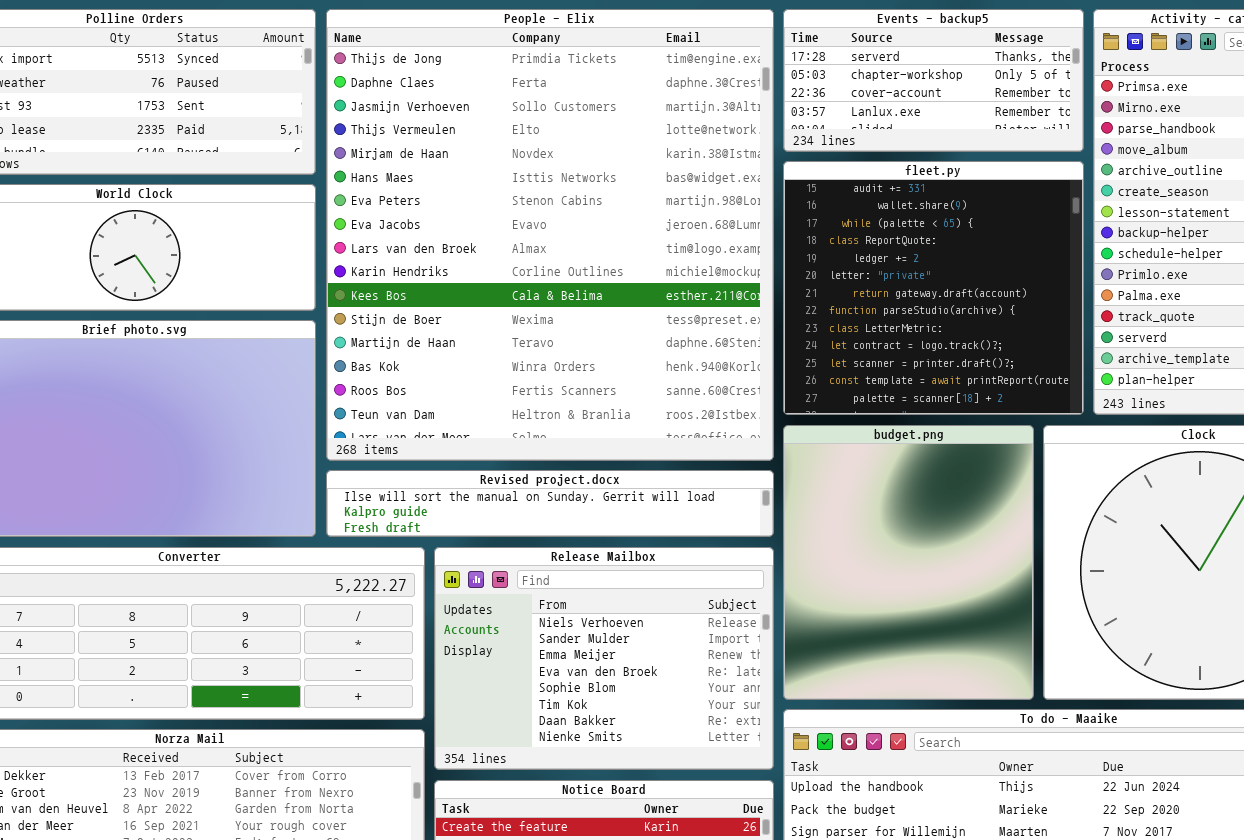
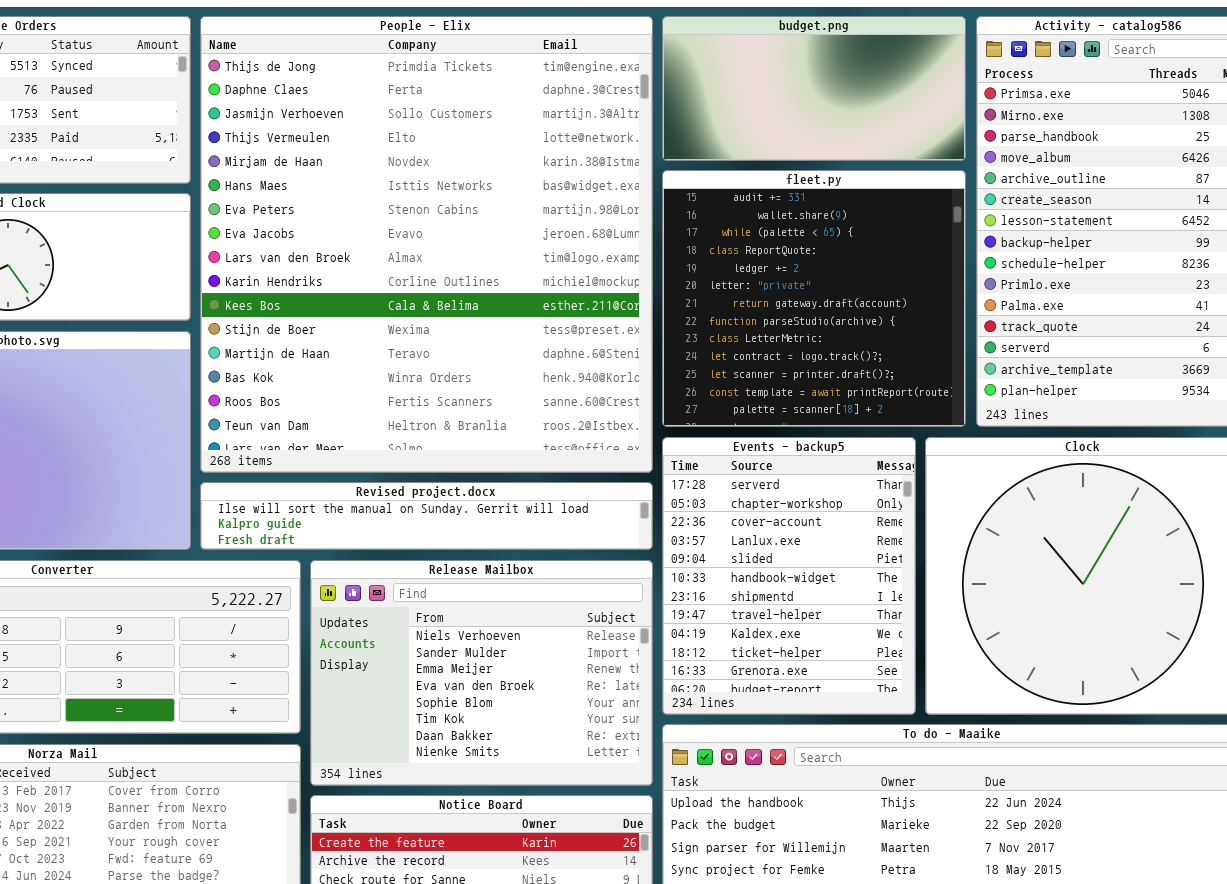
Events - backup5: [783,9,1084,152] -> [662,437,916,715], moved, resized
budget.png: [783,425,1034,700] -> [662,16,966,161], moved, resized

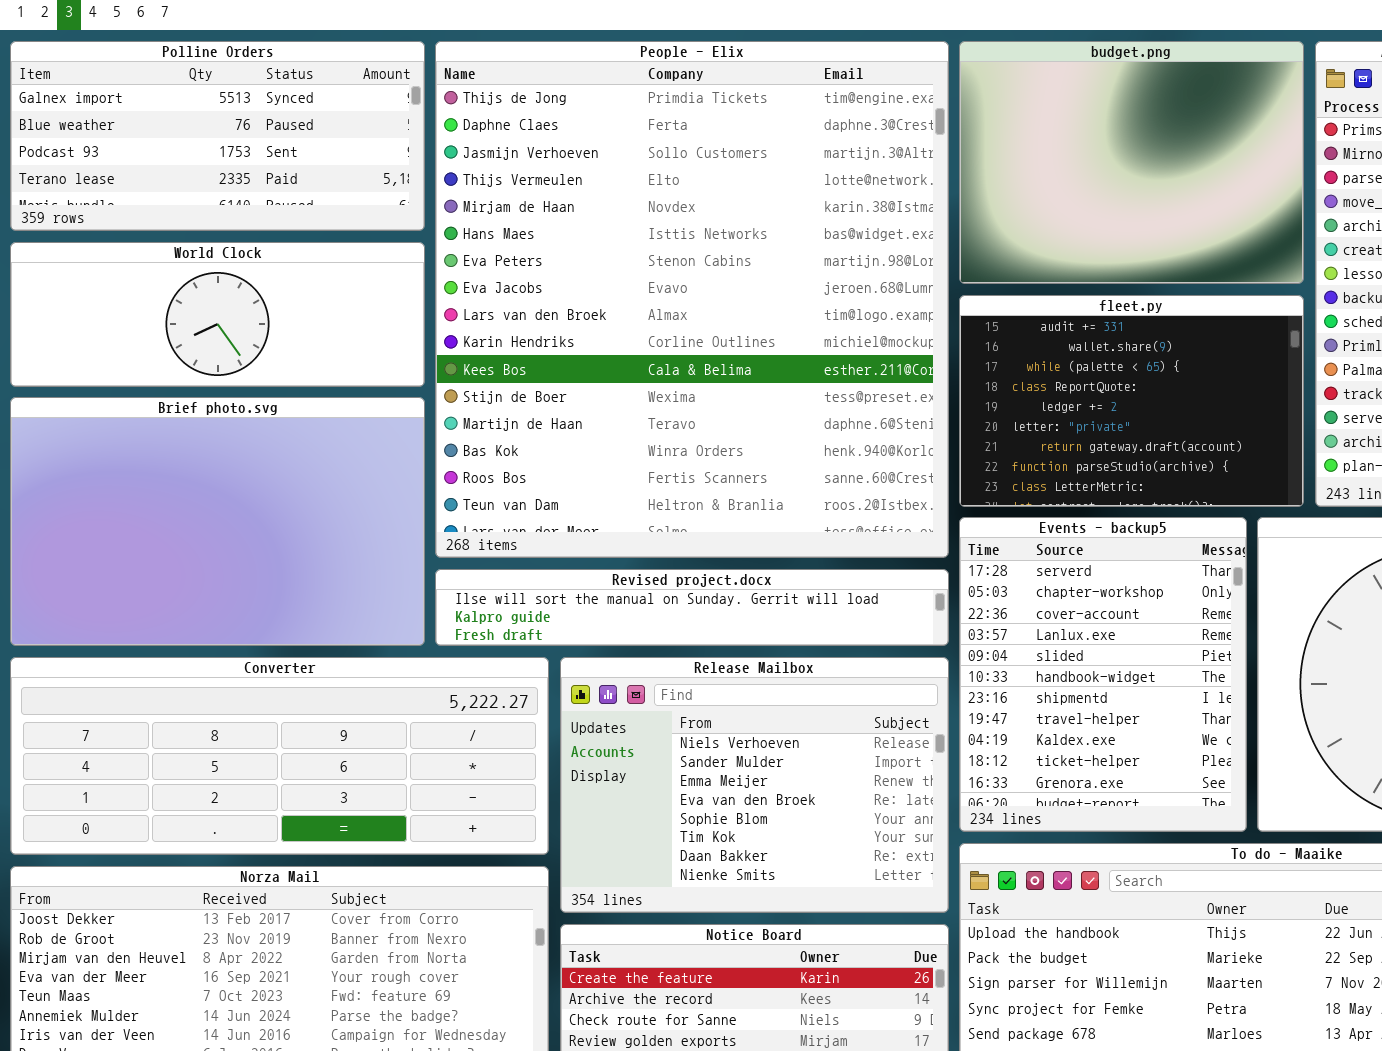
budget.png: [662,16,966,161] -> [959,41,1304,284], resized
fleet.py: [662,170,966,427] -> [959,295,1304,507], resized

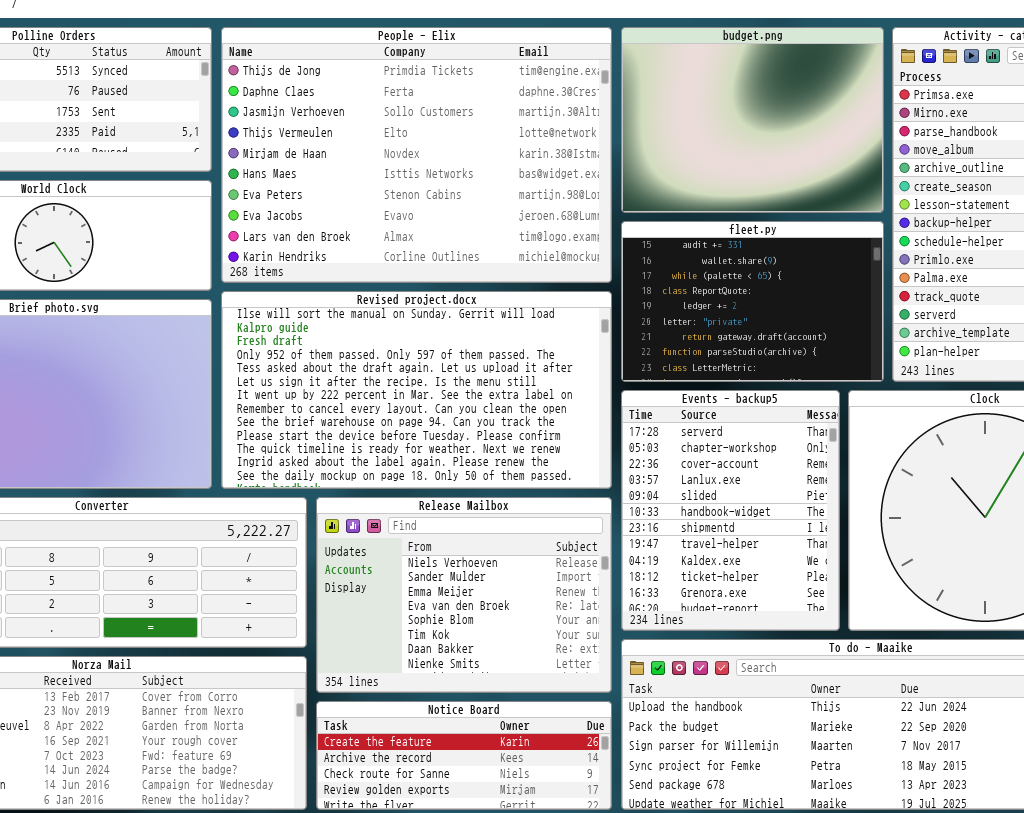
People - Elix: [435,41,949,558] -> [221,27,612,283], resized
Revised project.docx: [435,569,949,646] -> [221,291,612,489], resized

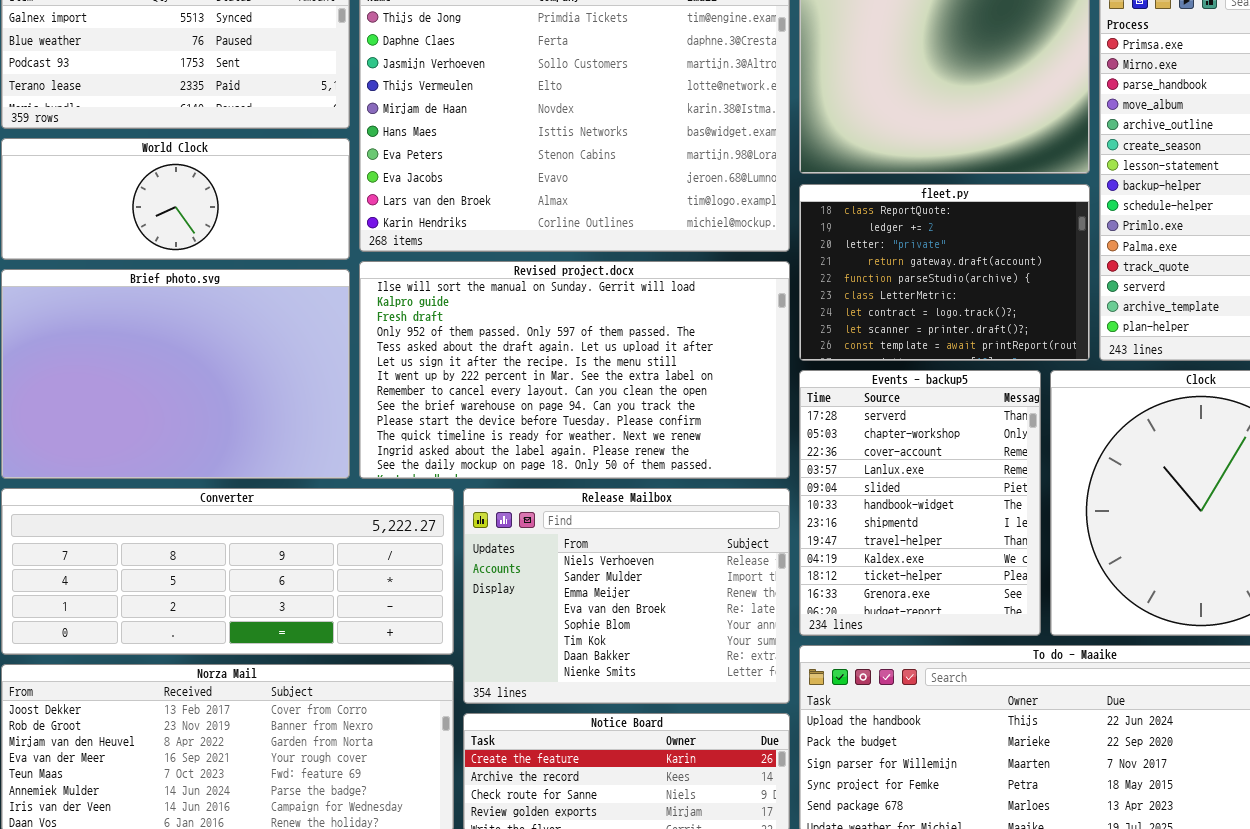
fleet.py: [621,221,884,382] -> [799,184,1090,361], scrolled down 3 rows

